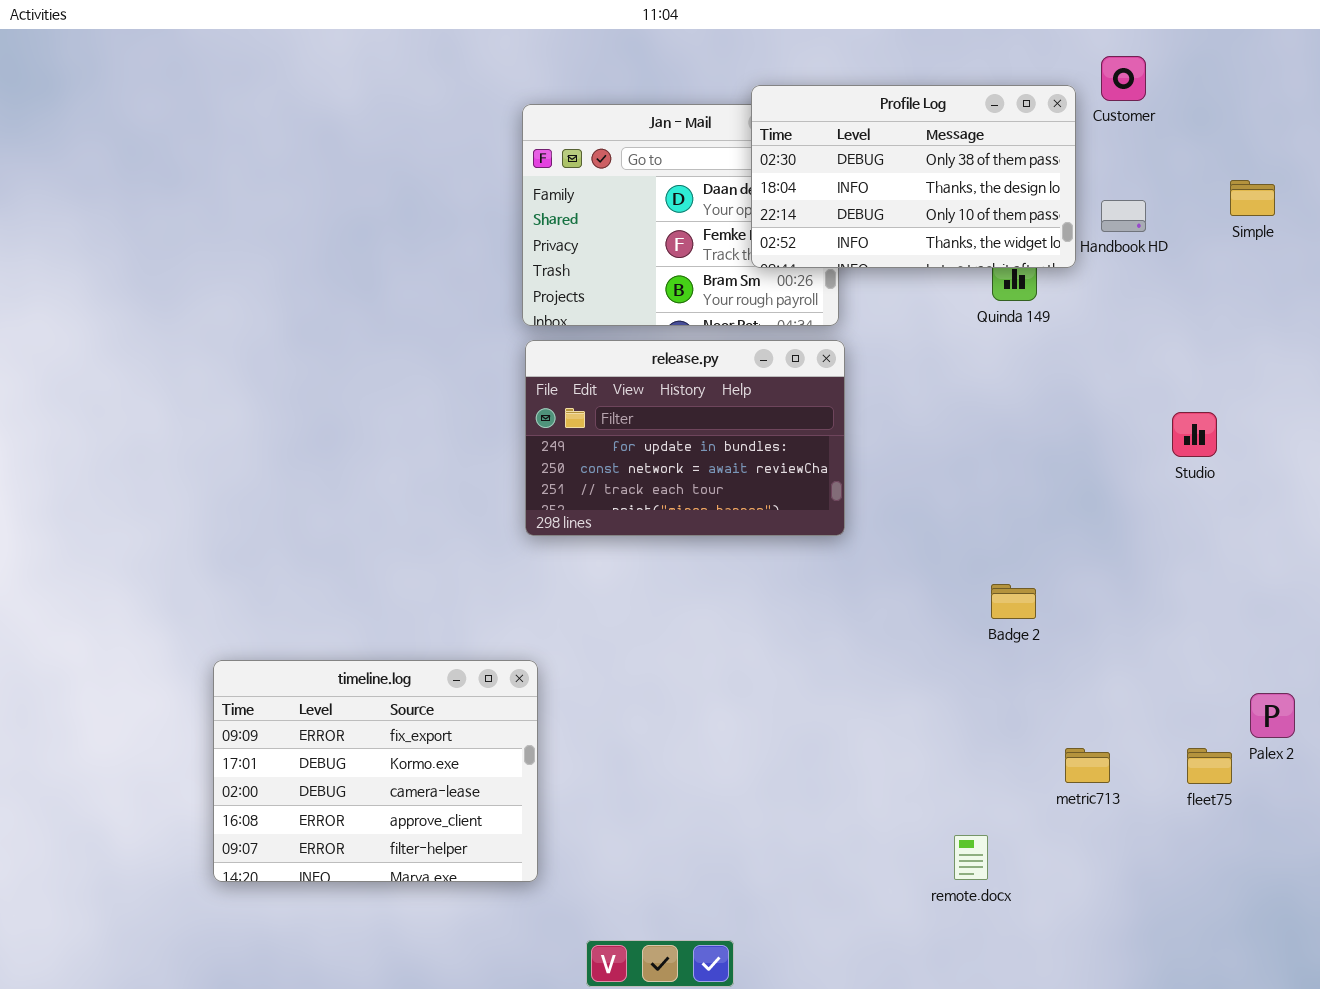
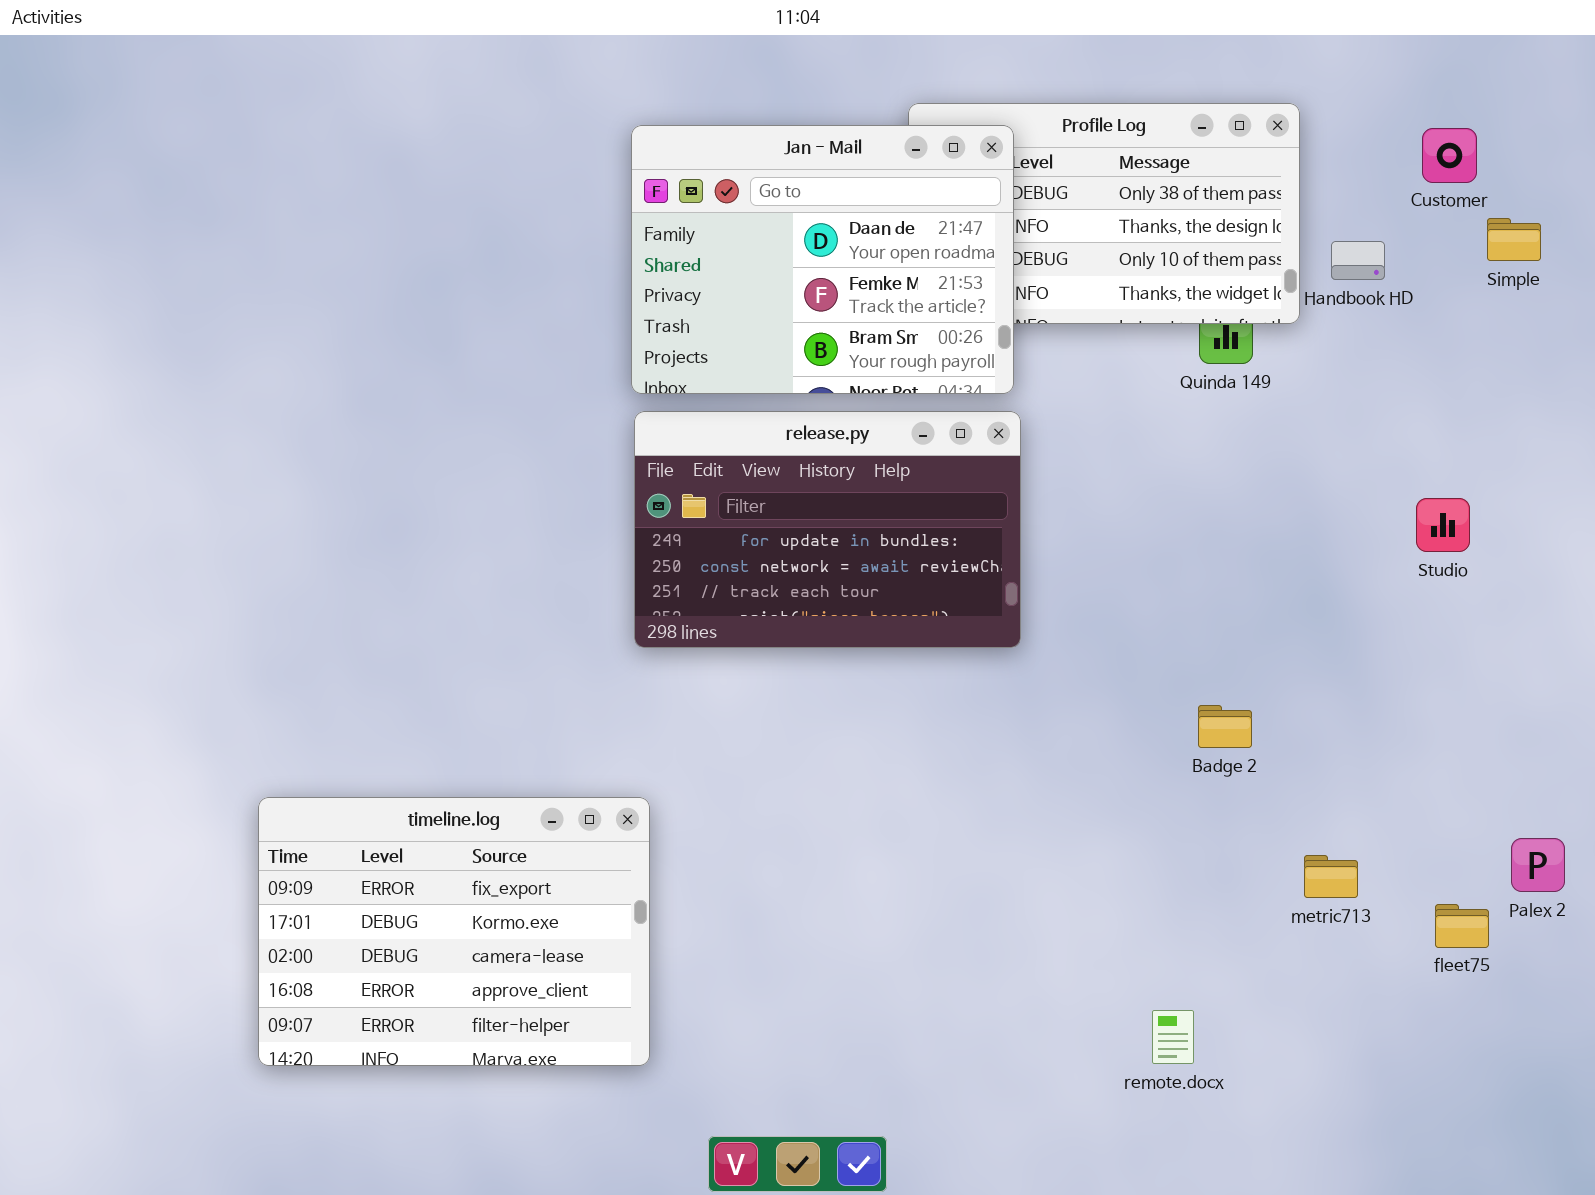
Customer: [1101,56,1146,101] -> [1422,128,1477,183], moved
Jan - Mail: [522,104,839,326] -> [631,125,1014,394], raised
metric713: [1065,748,1110,783] -> [1304,855,1358,898], moved

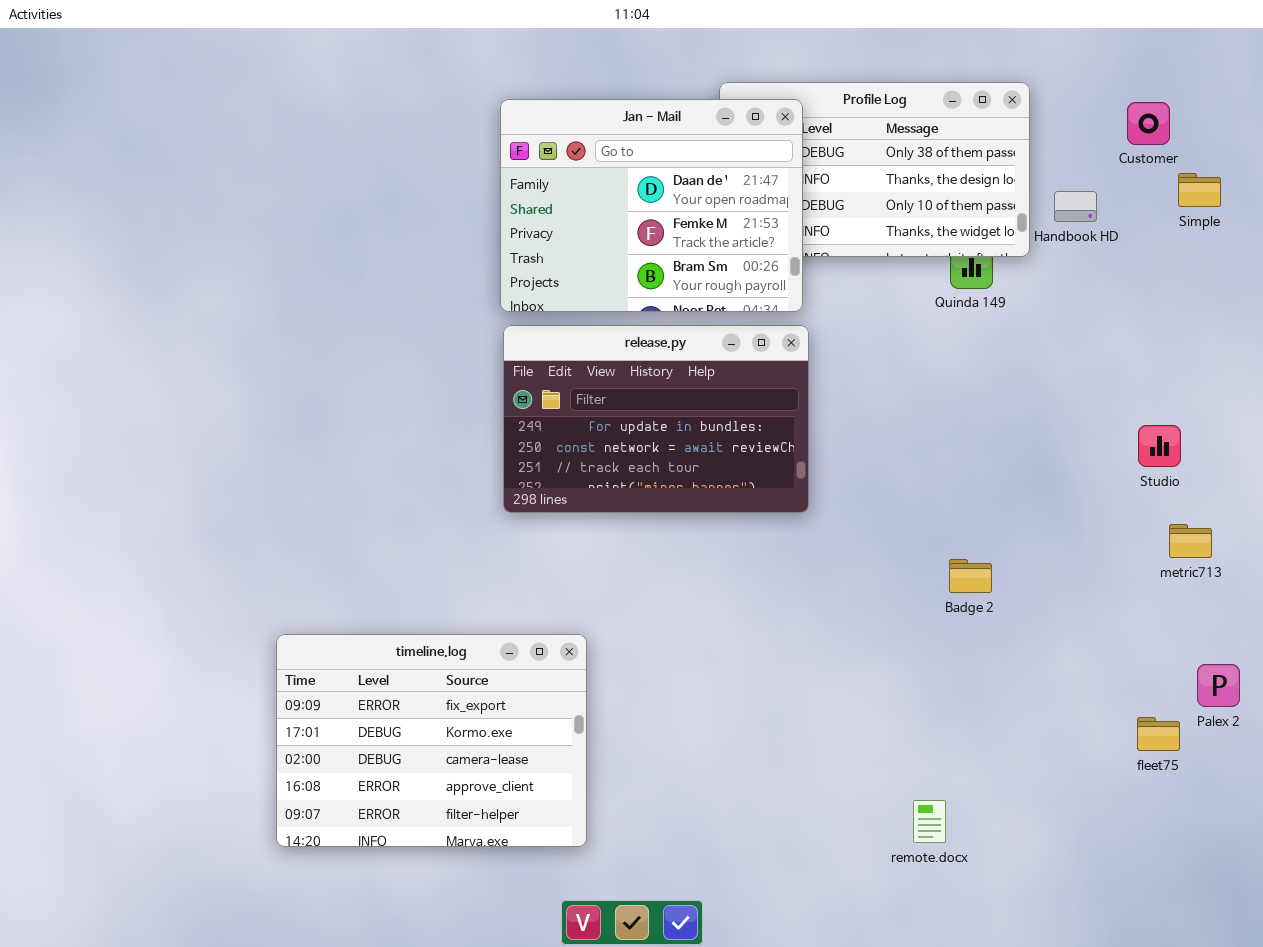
Studio: [1416,498,1470,552] -> [1138,425,1181,467], moved
timeline.log: [258,797,650,1066] -> [276,634,587,847], moved
metric713: [1304,855,1358,898] -> [1169,524,1212,558], moved

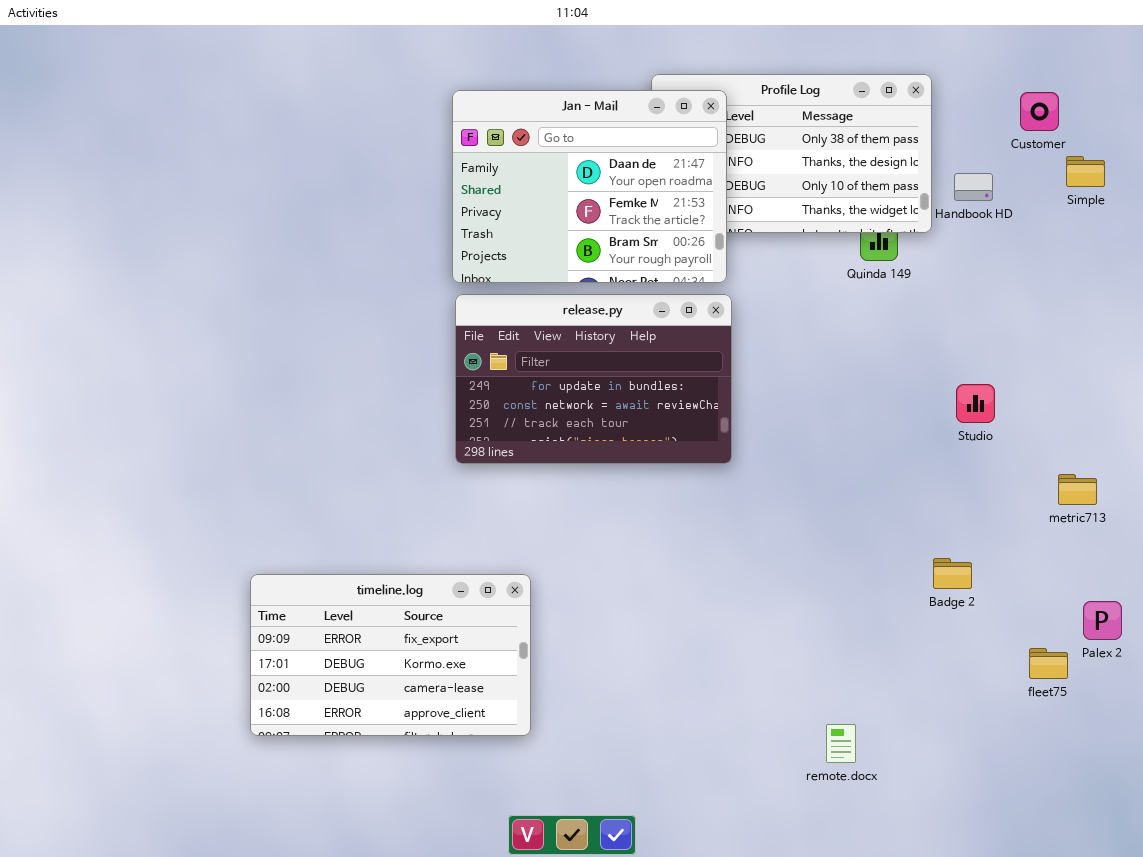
Studio: [1138,425,1181,467] -> [956,384,995,423], moved
Badge 2: [949,559,992,593] -> [933,558,972,589], moved
timeline.log: [276,634,587,847] -> [250,574,531,736], resized

